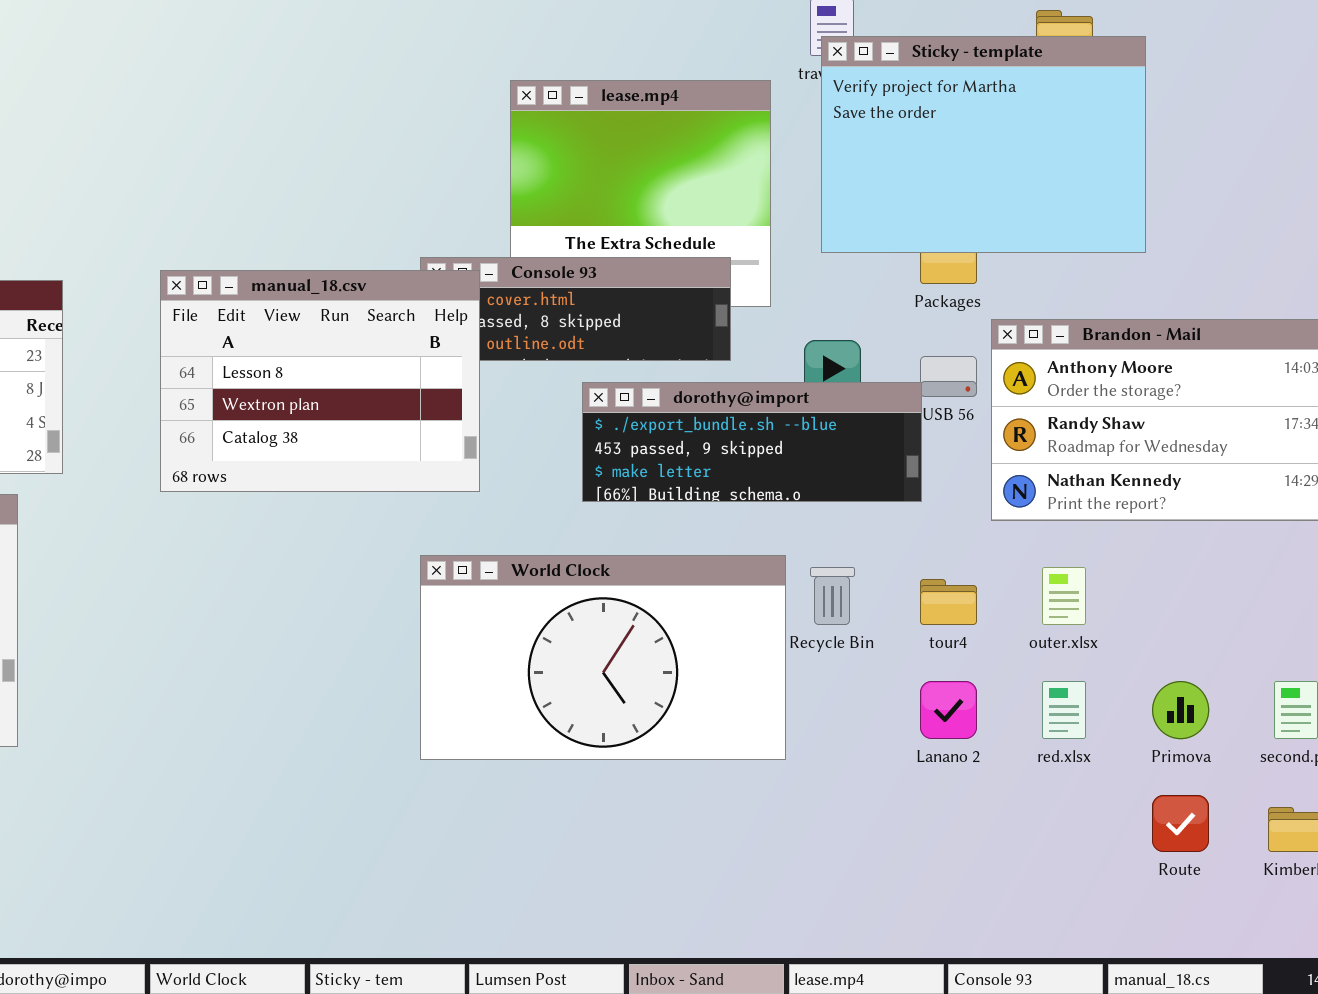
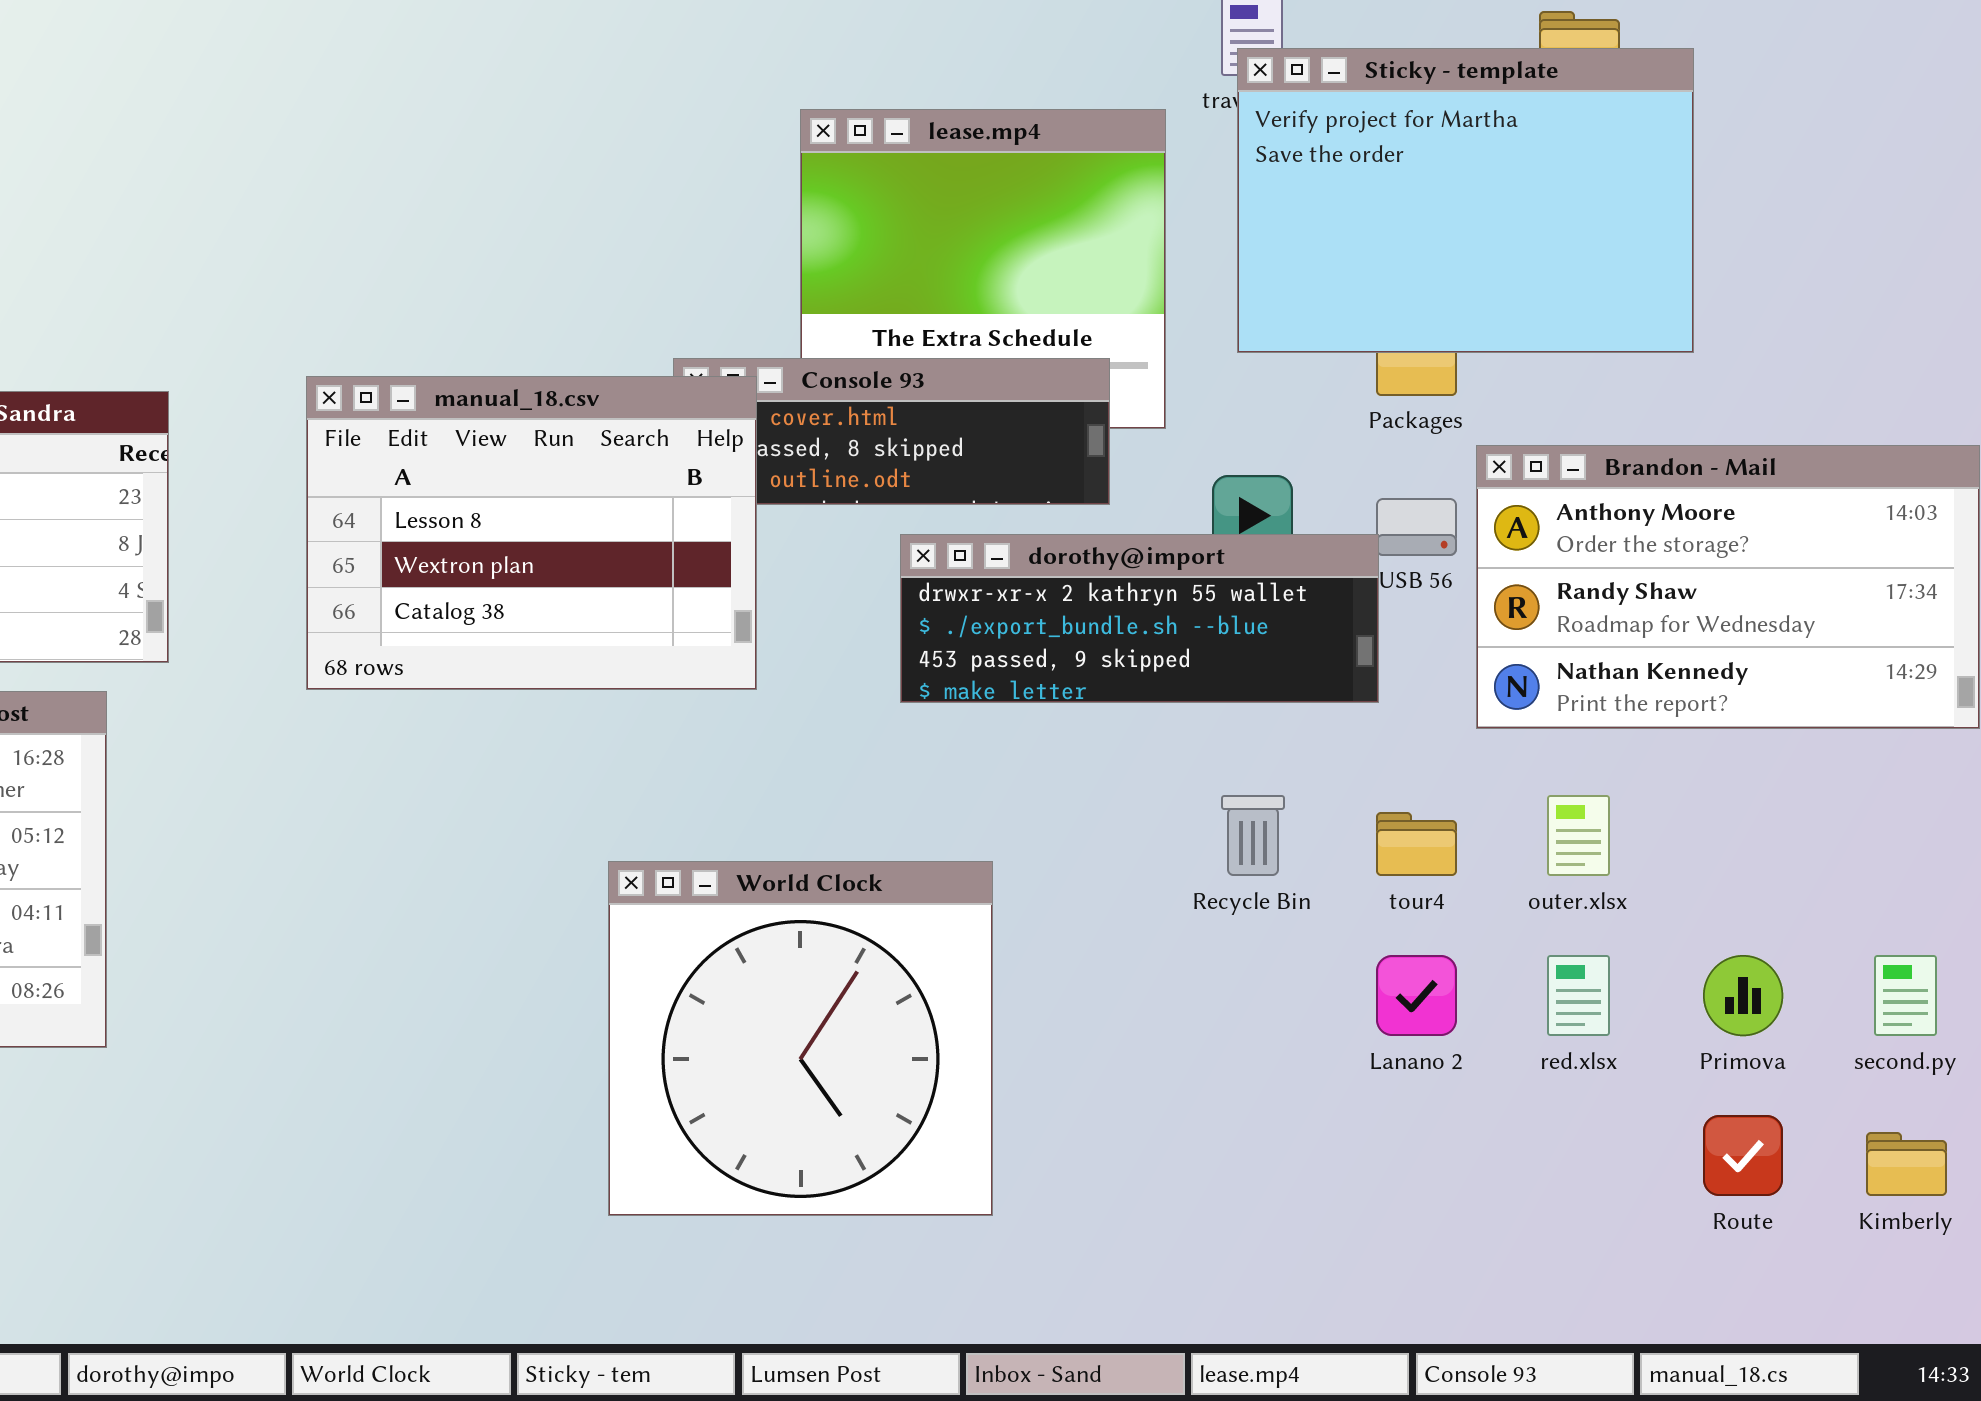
dorothy@import: [582,382,922,502] -> [900,534,1379,703], scrolled up 1 row
World Clock: [420,555,786,760] -> [608,861,993,1216], moved, resized

